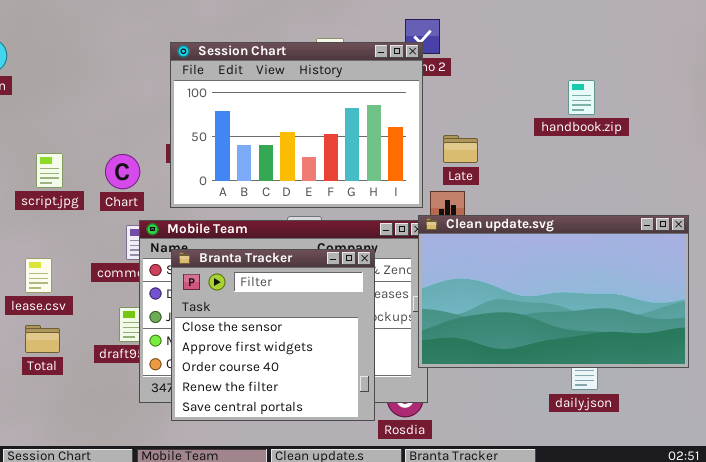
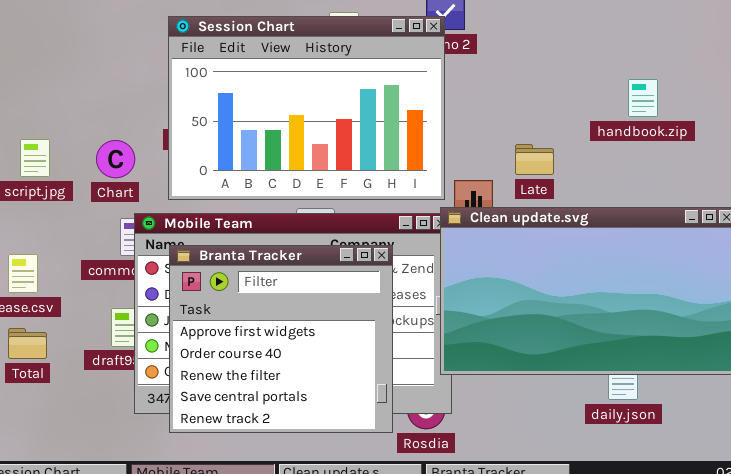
handbook.zip: [568,80,595,115] -> [628,79,658,117], moved
Late: [443,135,478,163] -> [515,144,554,175], moved
Branta Tracker: [171,249,375,421] -> [169,245,393,433], scrolled down 1 row

